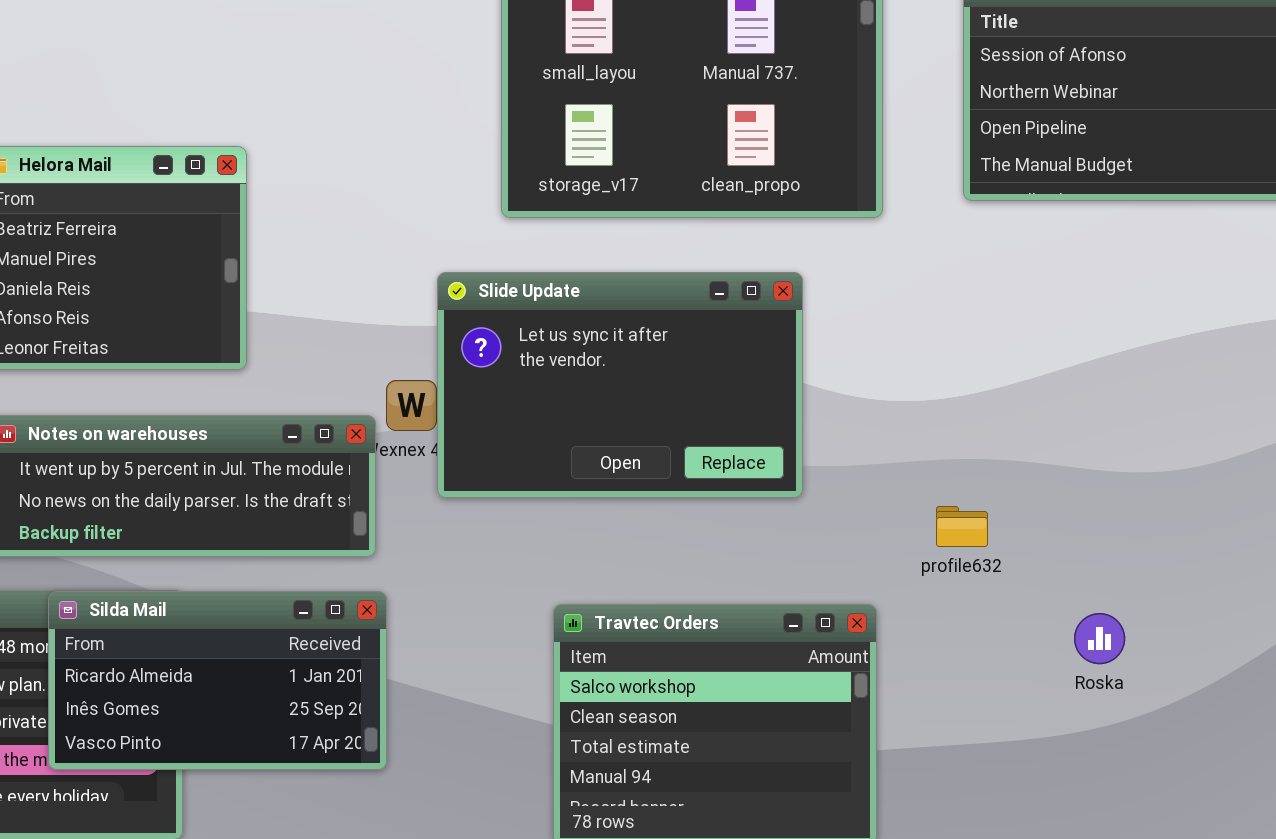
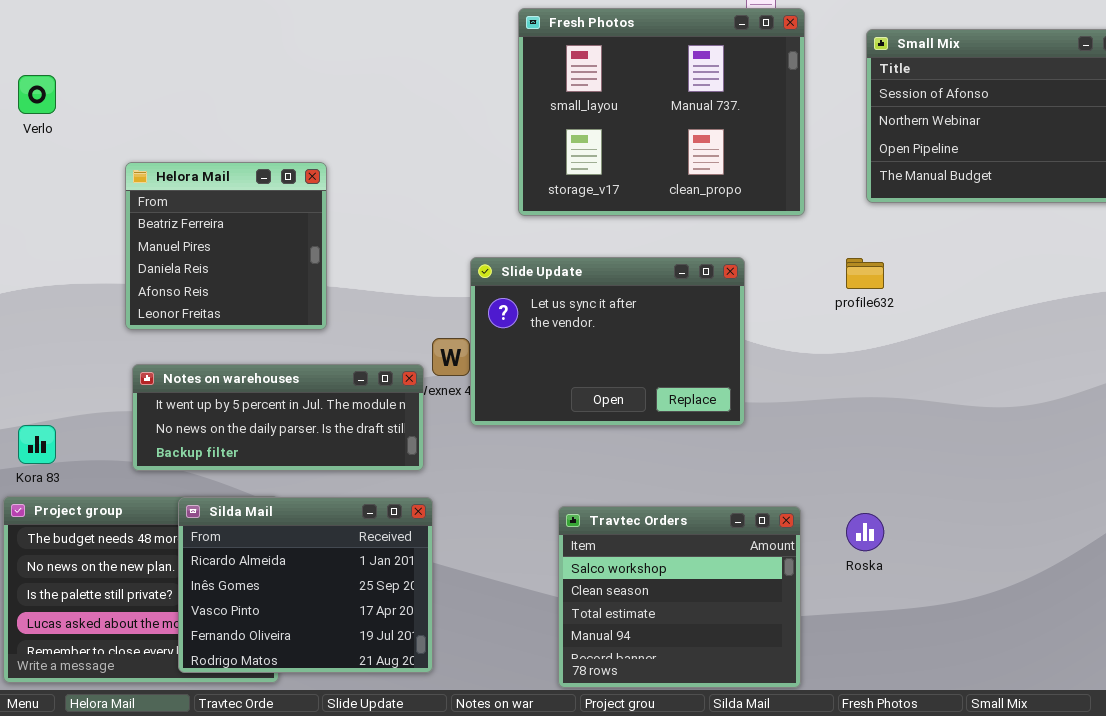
profile632: [936,506,988,547] -> [846,258,884,289], moved
Silda Mail: [48,591,387,770] -> [178,497,433,673], resized
Roska: [1074,613,1125,664] -> [846,513,884,551], moved

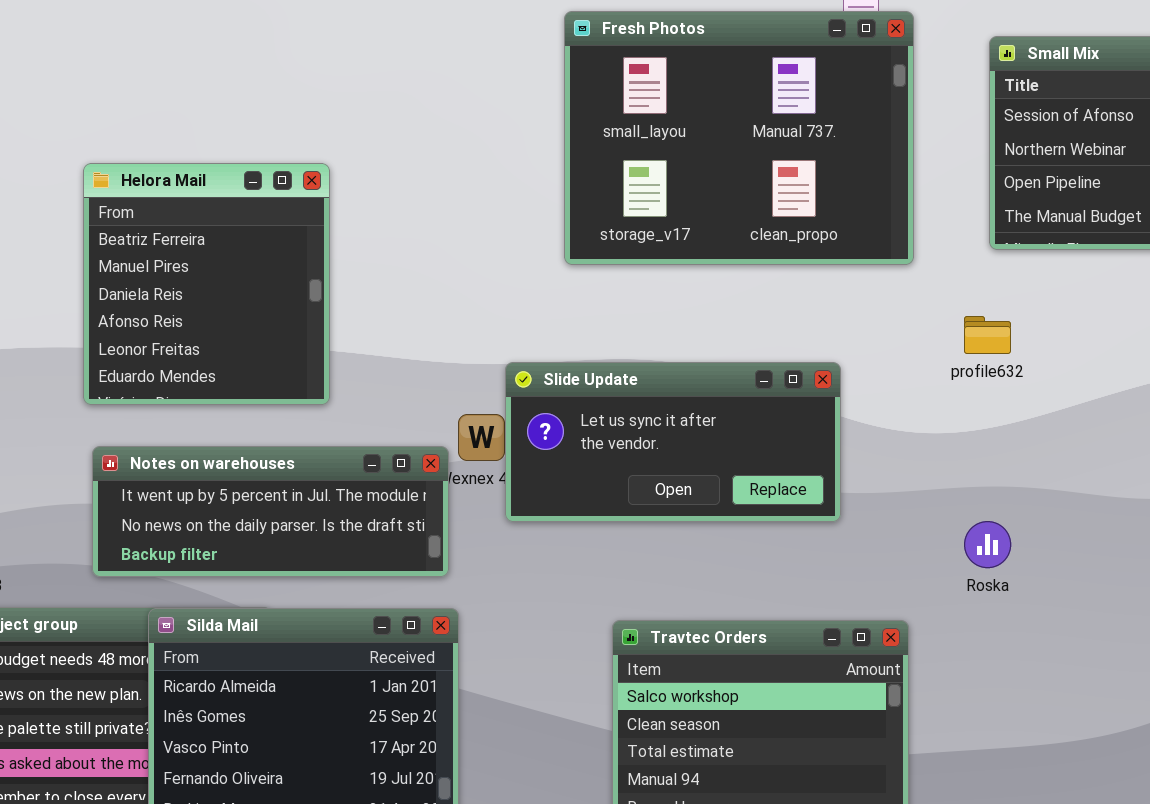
Helora Mail: [125,162,327,330] -> [83,163,330,405], resized
Slide Update: [470,257,745,426] -> [505,362,841,522], resized
Roska: [846,513,884,551] -> [964,521,1011,568], moved

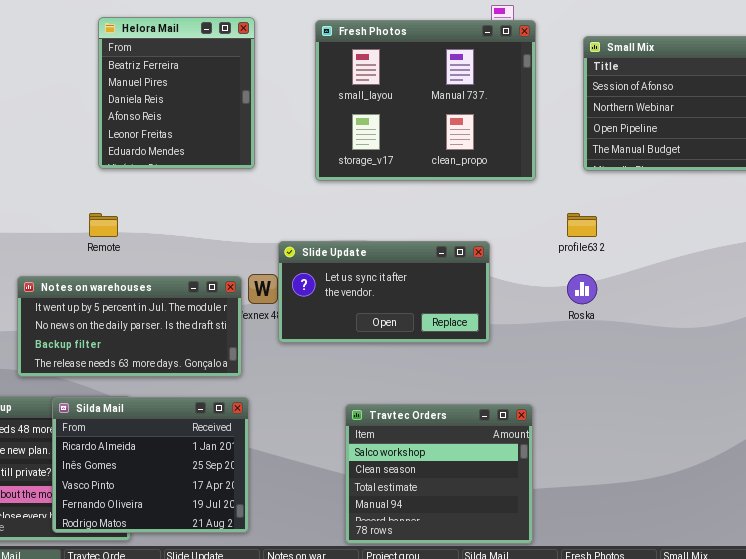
Helora Mail: [83,163,330,405] -> [98,17,255,169], moved
Notes on warehouses: [92,446,449,577] -> [17,276,242,377], resized
Roska: [964,521,1011,568] -> [567,274,597,304], moved

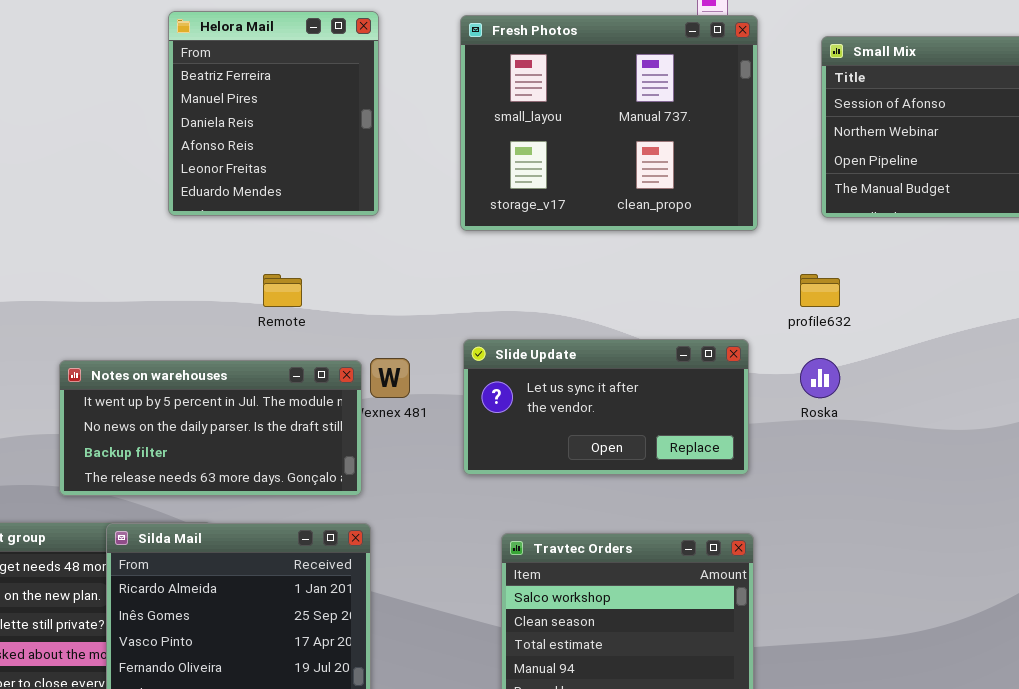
Remote: [89,213,118,237] -> [263,274,302,307], moved
Slide Update: [278,241,490,343] -> [463,339,749,475], moved

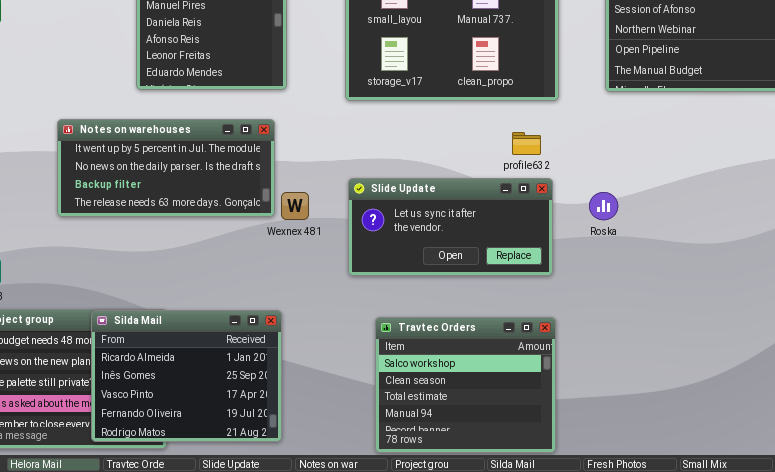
profile632: [800,274,840,307] -> [512,132,541,155], moved
Notes on warehouses: [59,360,362,496] -> [57,119,275,217], moved

